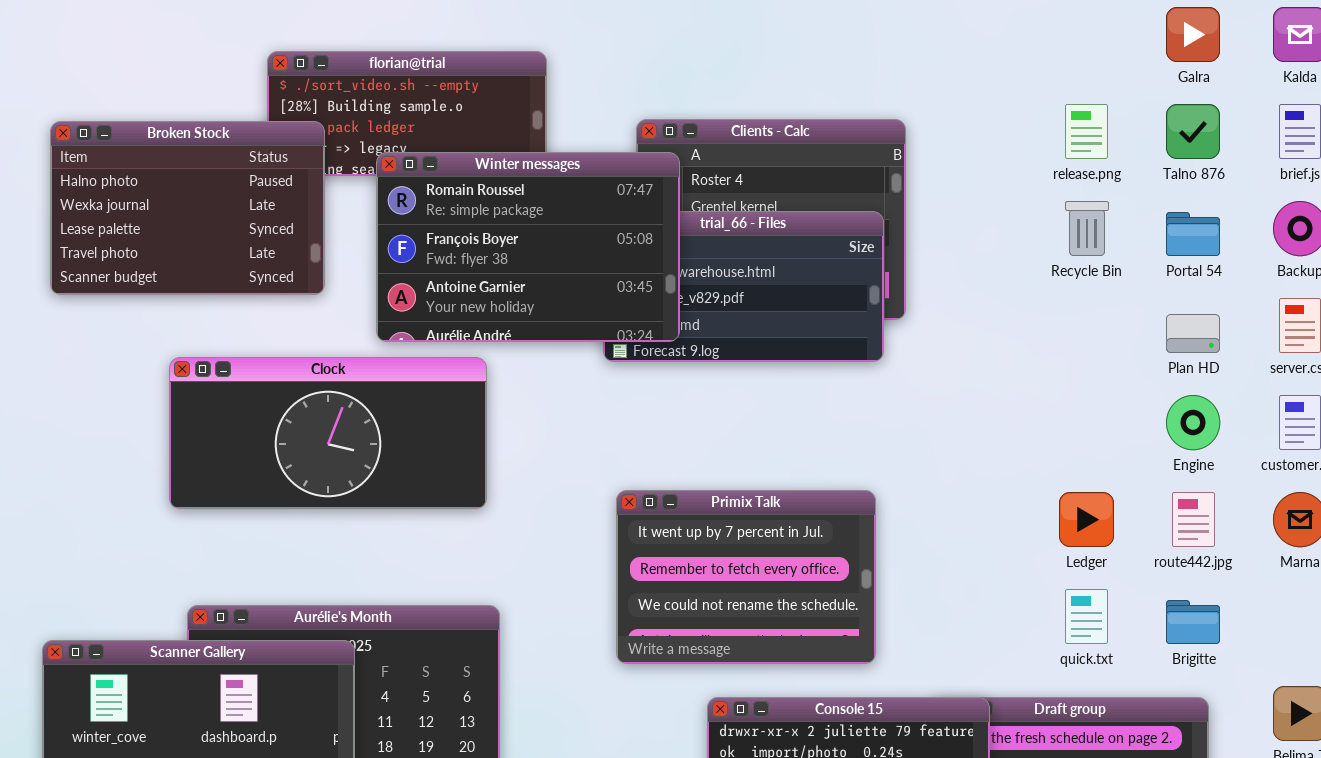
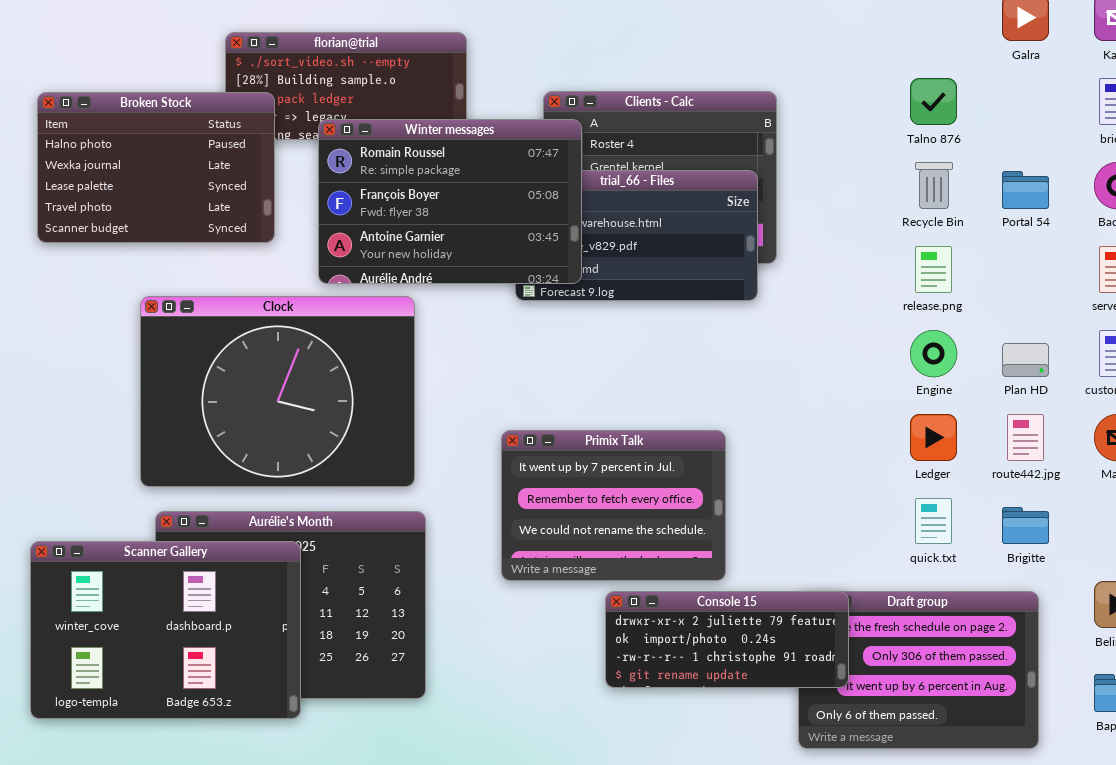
release.png: [1065,104,1108,159] -> [915,246,952,293], moved
Talno 876: [1166,104,1220,159] -> [910,78,957,125], moved
Plan HD: [1166,314,1220,353] -> [1002,343,1049,377], moved
Clock: [169,357,487,509] -> [140,296,415,487], resized
Engine: [1166,395,1220,450] -> [910,330,957,377], moved
Primix Talk: [616,490,876,664] -> [501,430,726,581], moved

